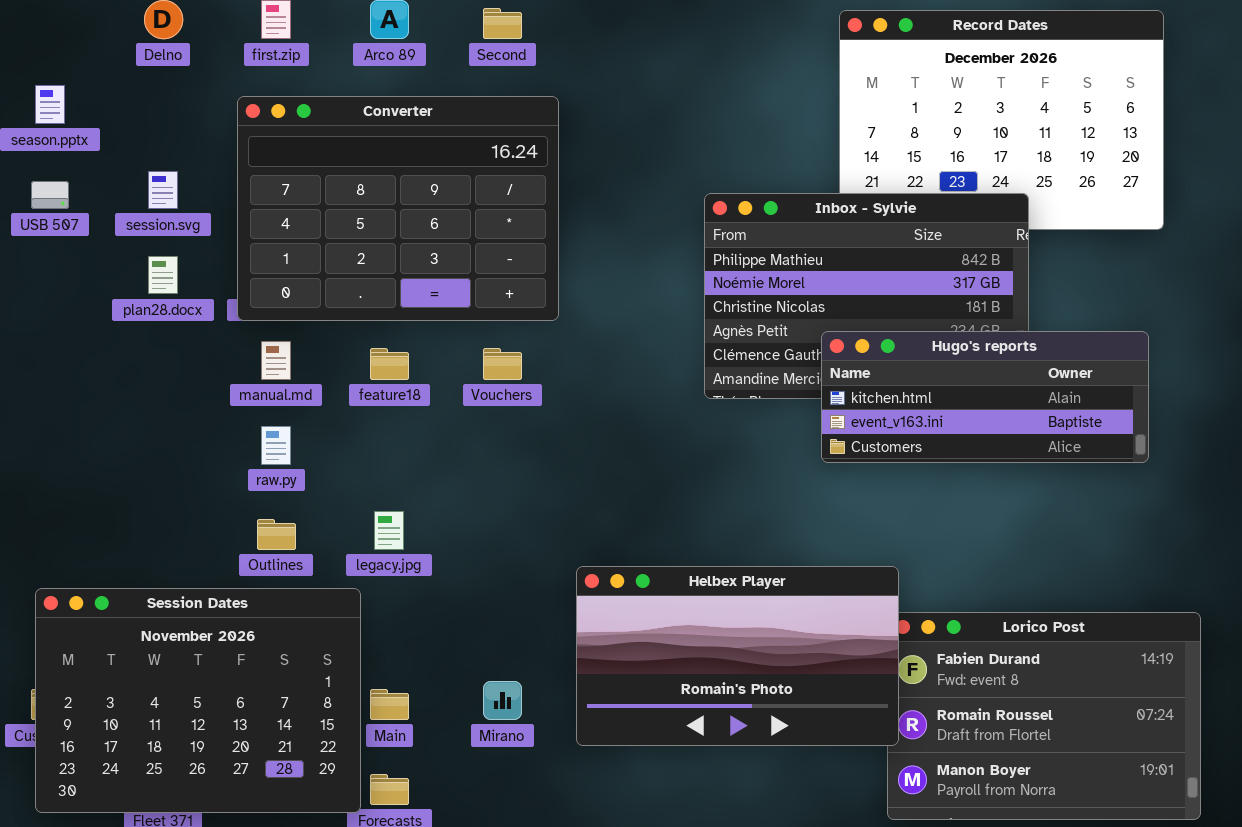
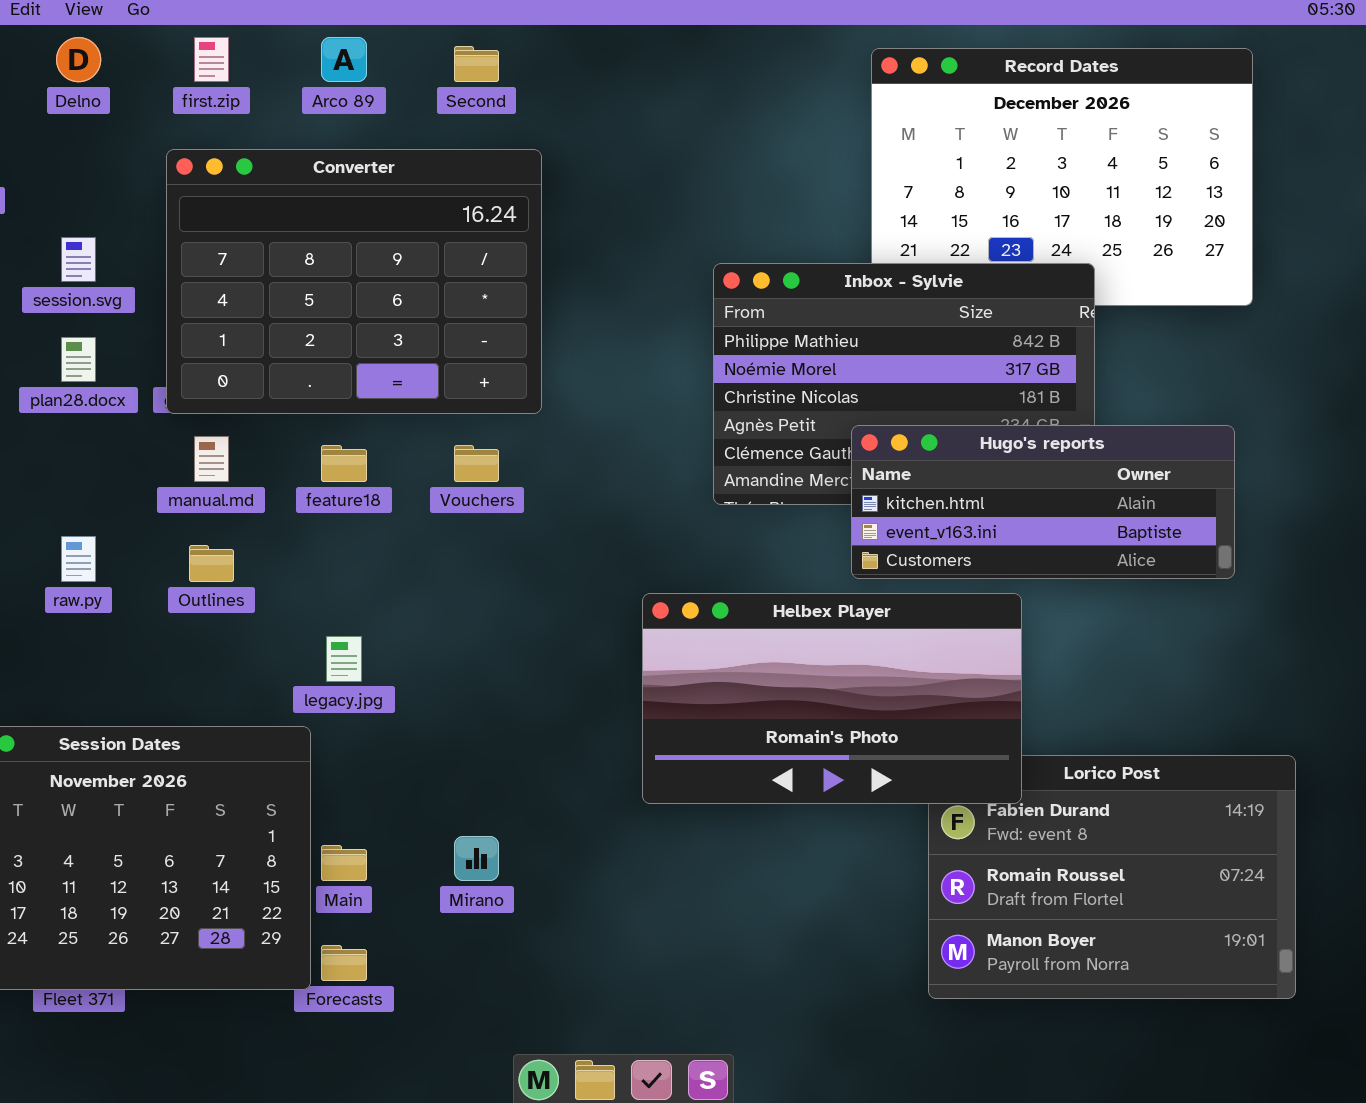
raw.py: [261,426,291,465] -> [61,536,96,582], moved
Outlines: [257,519,296,550] -> [189,545,234,582], moved
Helbex Player: [576,566,899,746] -> [642,593,1022,804], moved

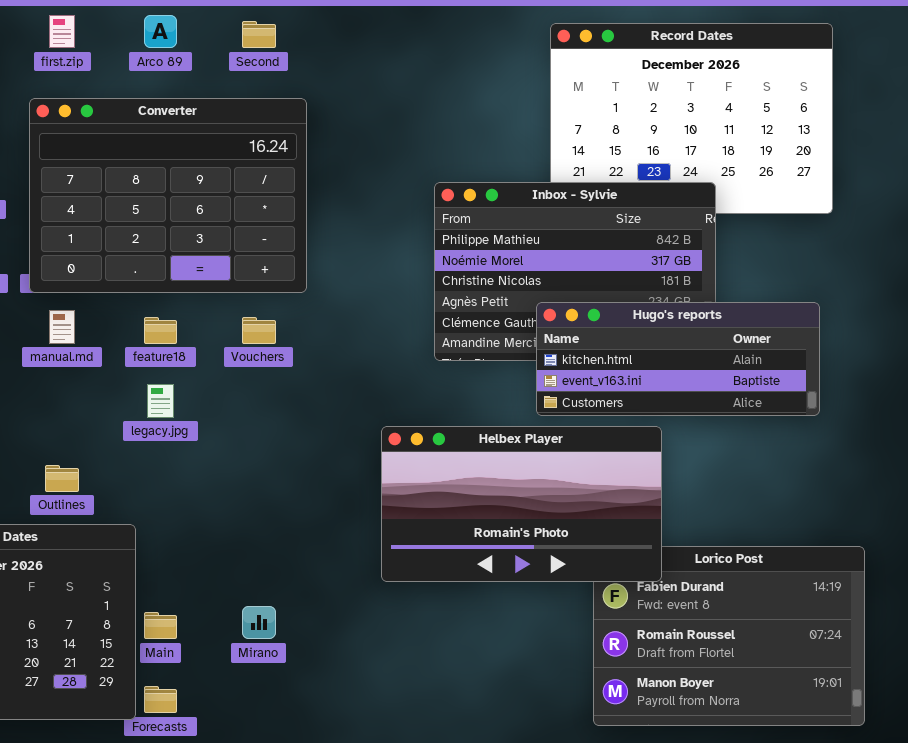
Outlines: [189,545,234,582] -> [45,465,79,492], moved
legacy.jpg: [326,636,362,682] -> [147,384,174,418], moved

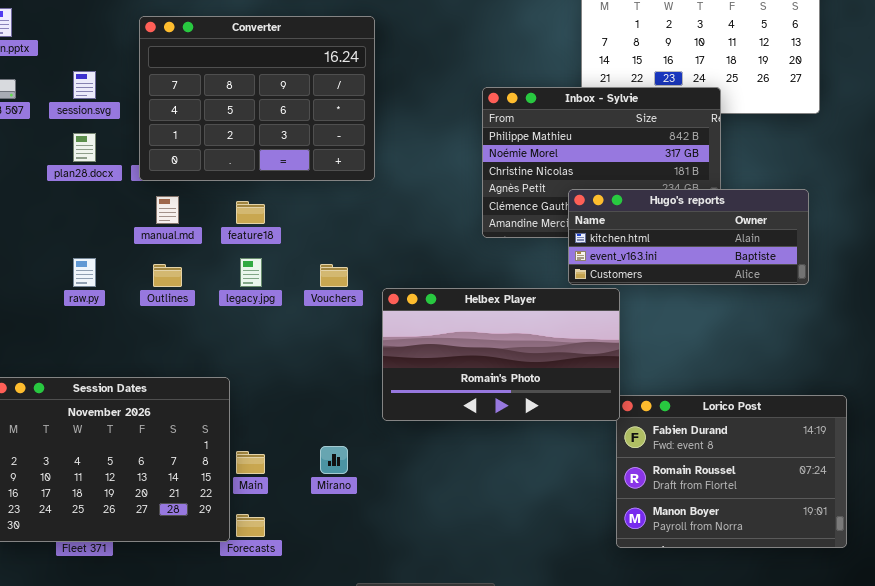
Vouchers: [242,317,276,344] -> [320,264,348,287], moved
Helbex Player: [381,426,662,582] -> [382,288,620,421], moved
Outlines: [45,465,79,492] -> [153,264,182,287], moved

